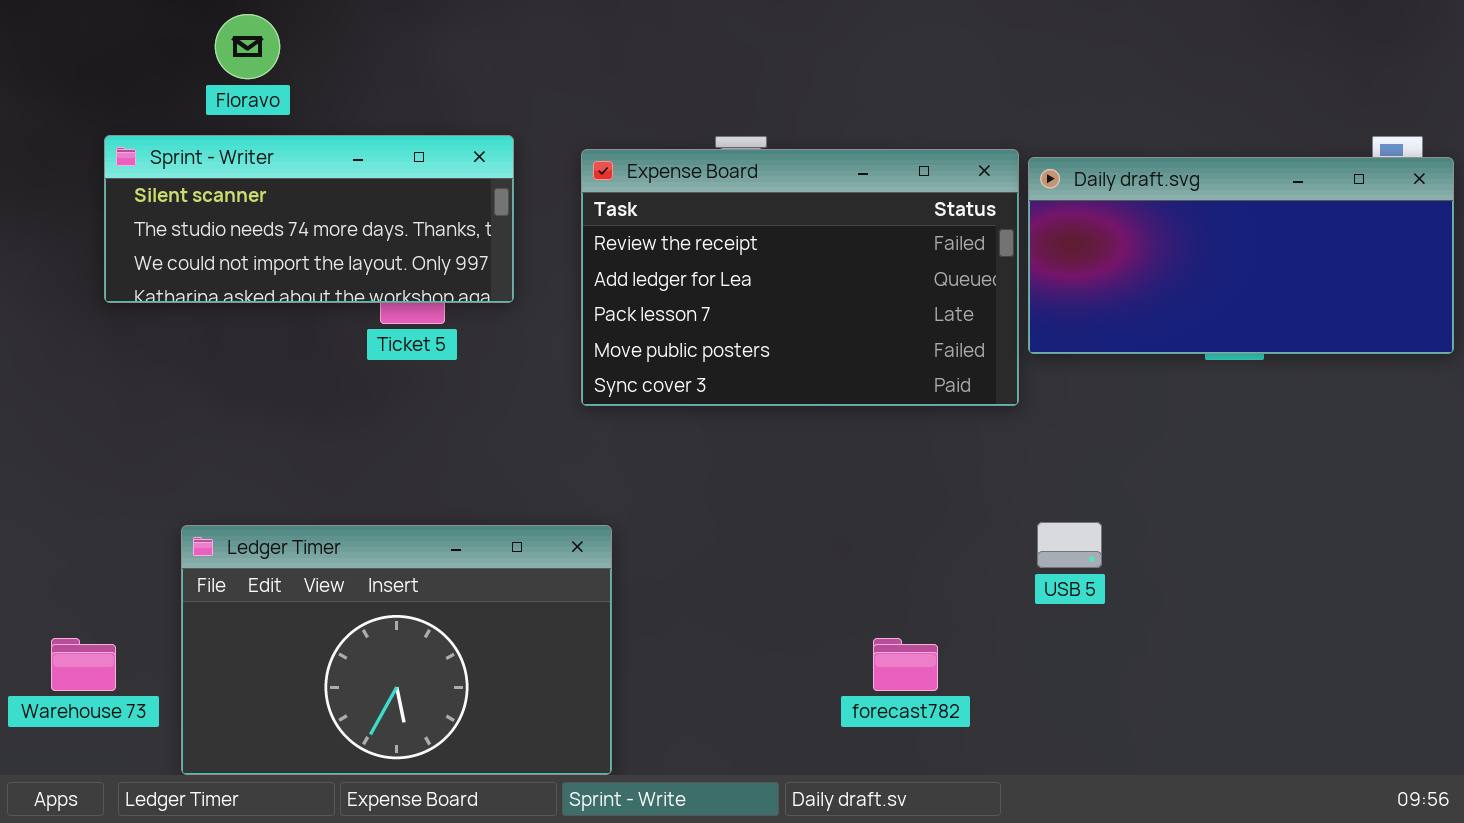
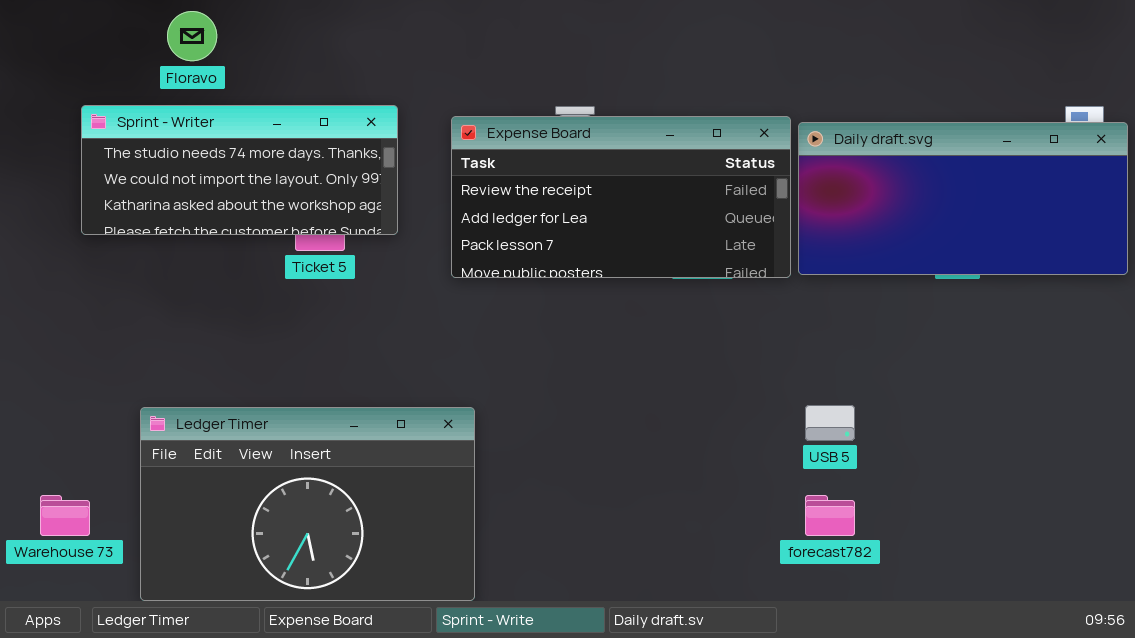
Sprint - Writer: [104,135,514,303] -> [81,105,398,235], scrolled down 1 row
Expense Board: [581,149,1019,406] -> [451,116,791,278], resized
forecast782: [873,638,938,691] -> [805,495,855,536], moved

